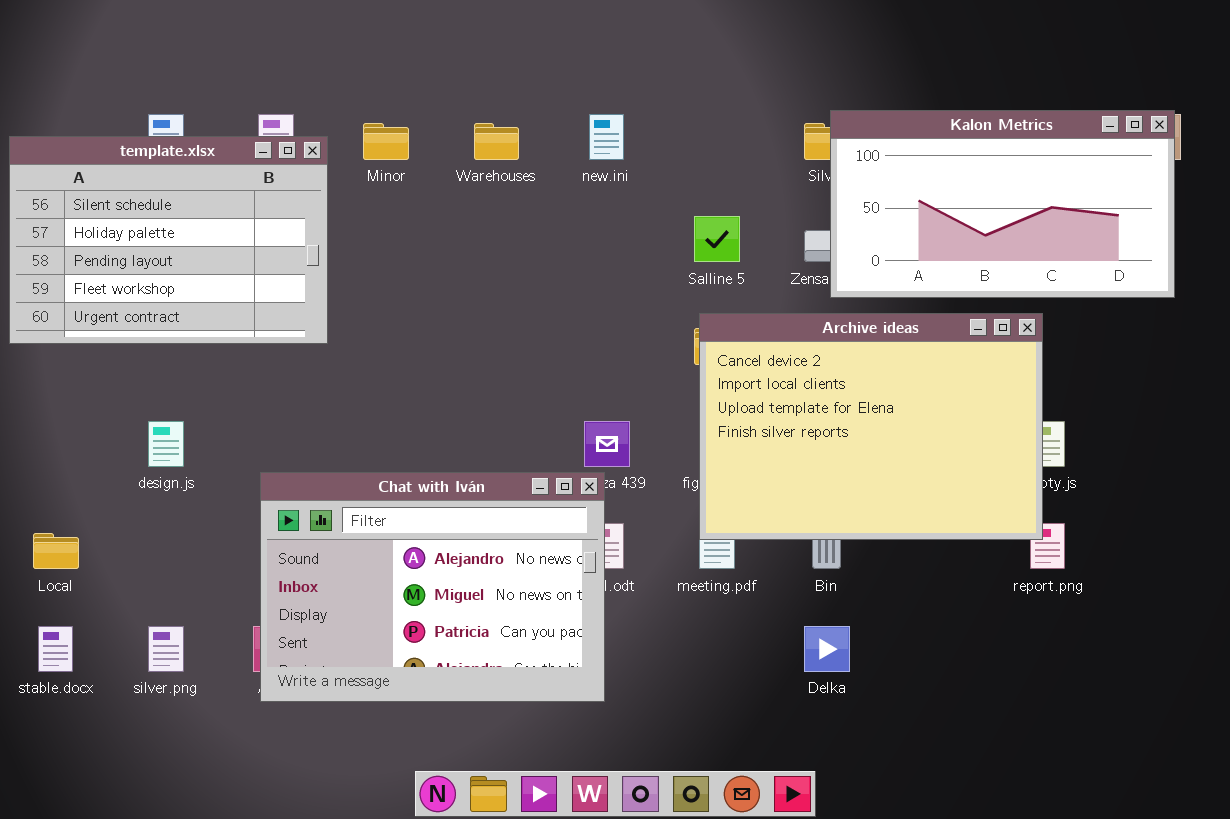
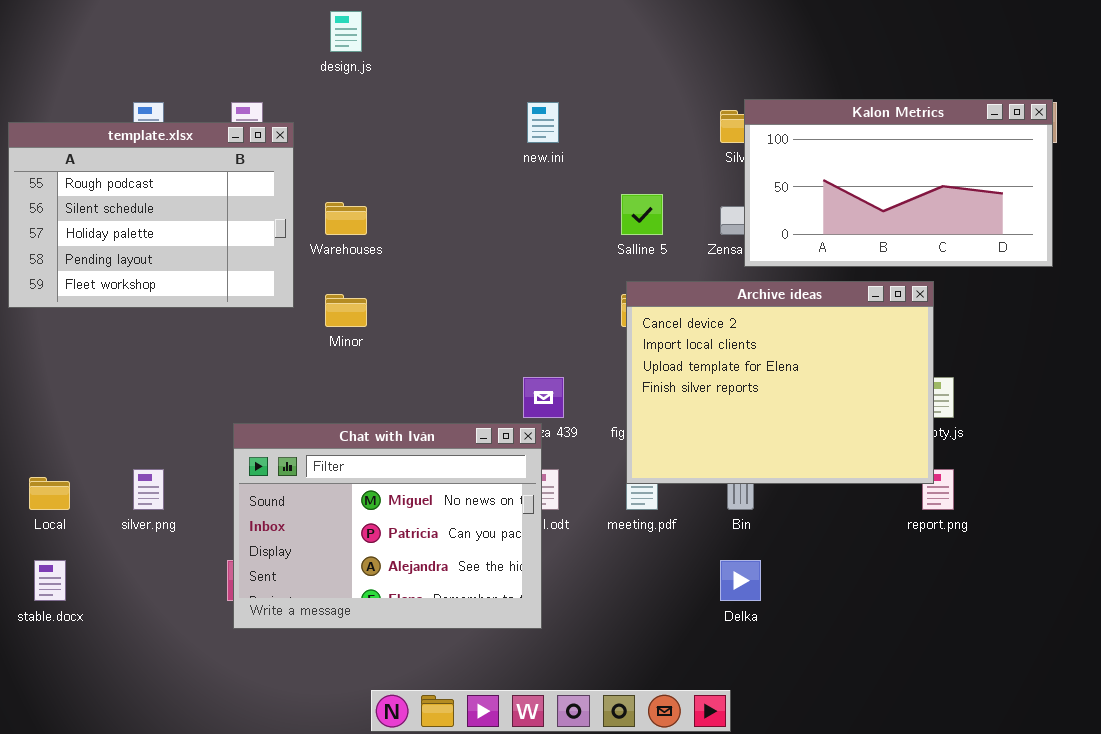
Minor: [363,123,409,160] -> [325,294,367,327], moved
Warehouses: [474,123,519,160] -> [325,202,367,235], moved
template.xlsx: [9,136,328,344] -> [8,122,294,308], scrolled up 1 row
design.js: [148,421,184,467] -> [330,11,362,52], moved
Chat with Iván: [260,472,605,702] -> [233,423,542,629], scrolled down 1 row
silver.png: [148,626,184,672] -> [133,469,164,510], moved

